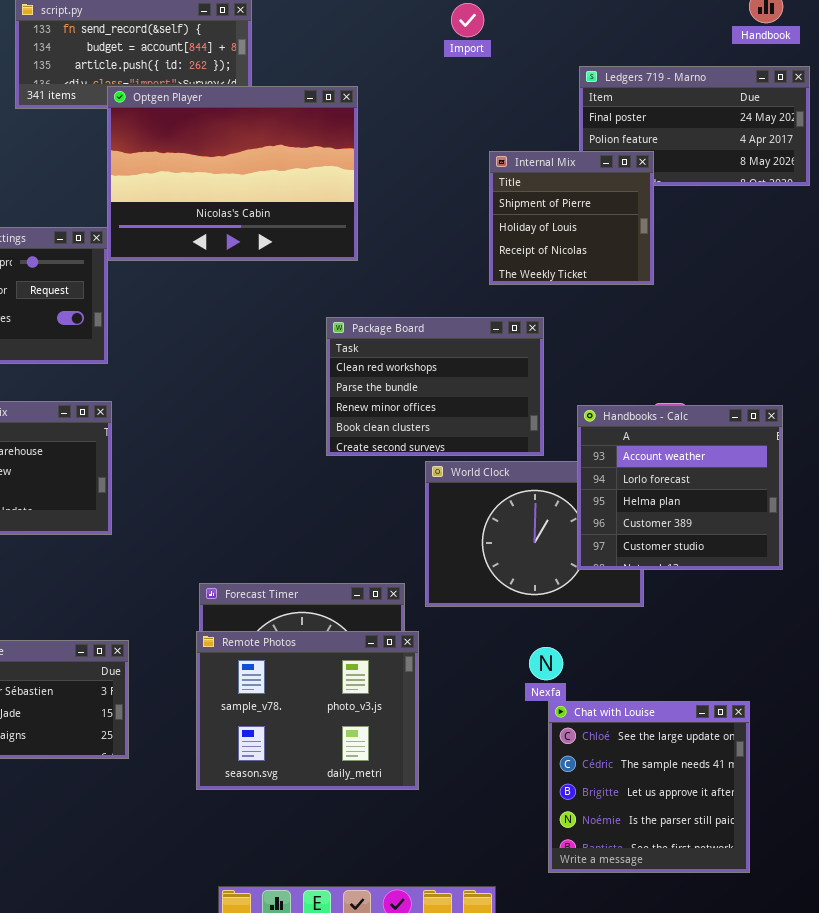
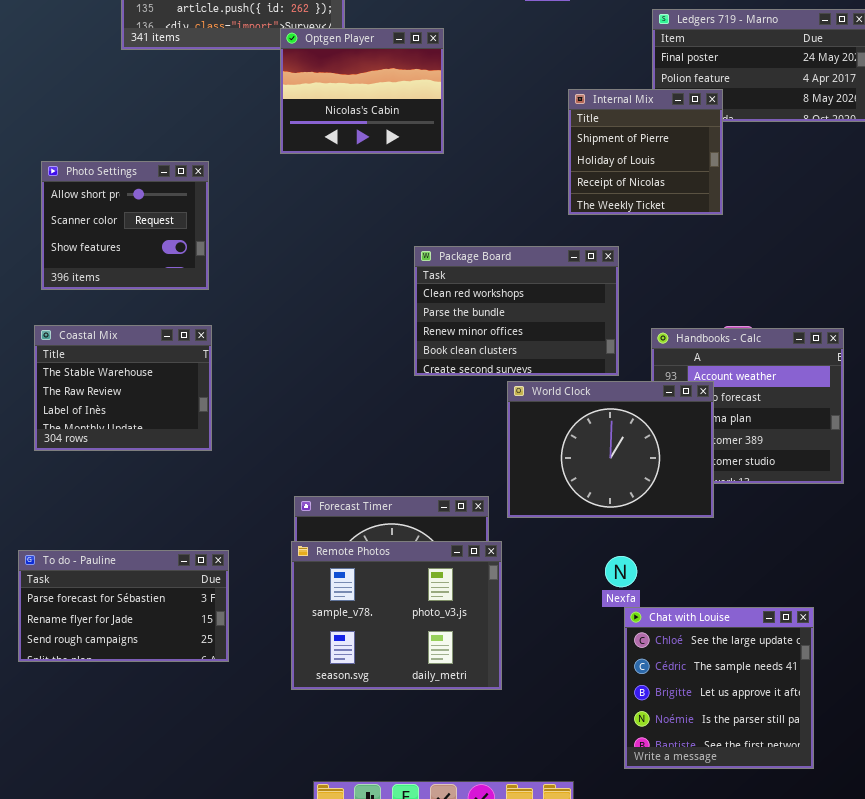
Optgen Player: [107,86,358,261] -> [280,28,444,154], resized
World Clock: [425,461,644,607] -> [507,381,714,518], raised

